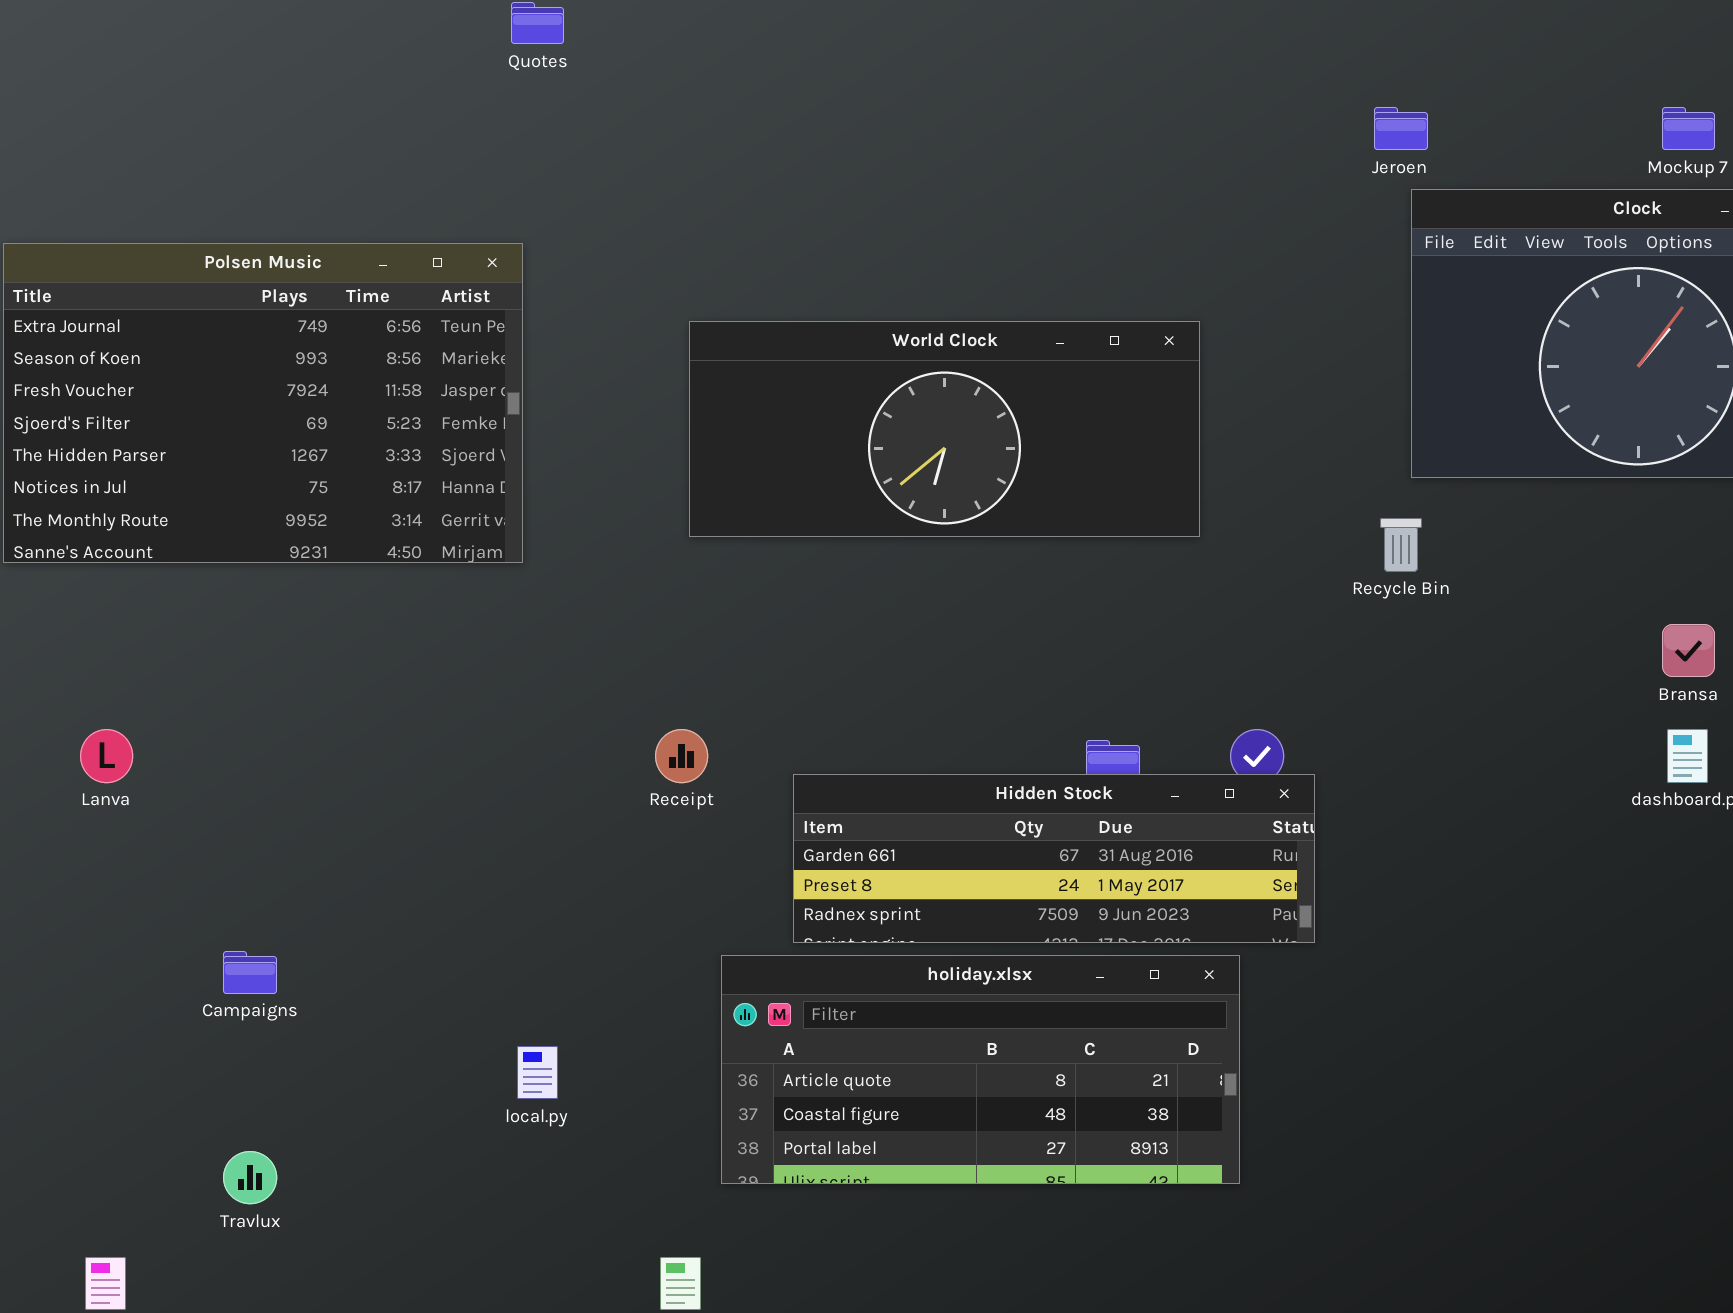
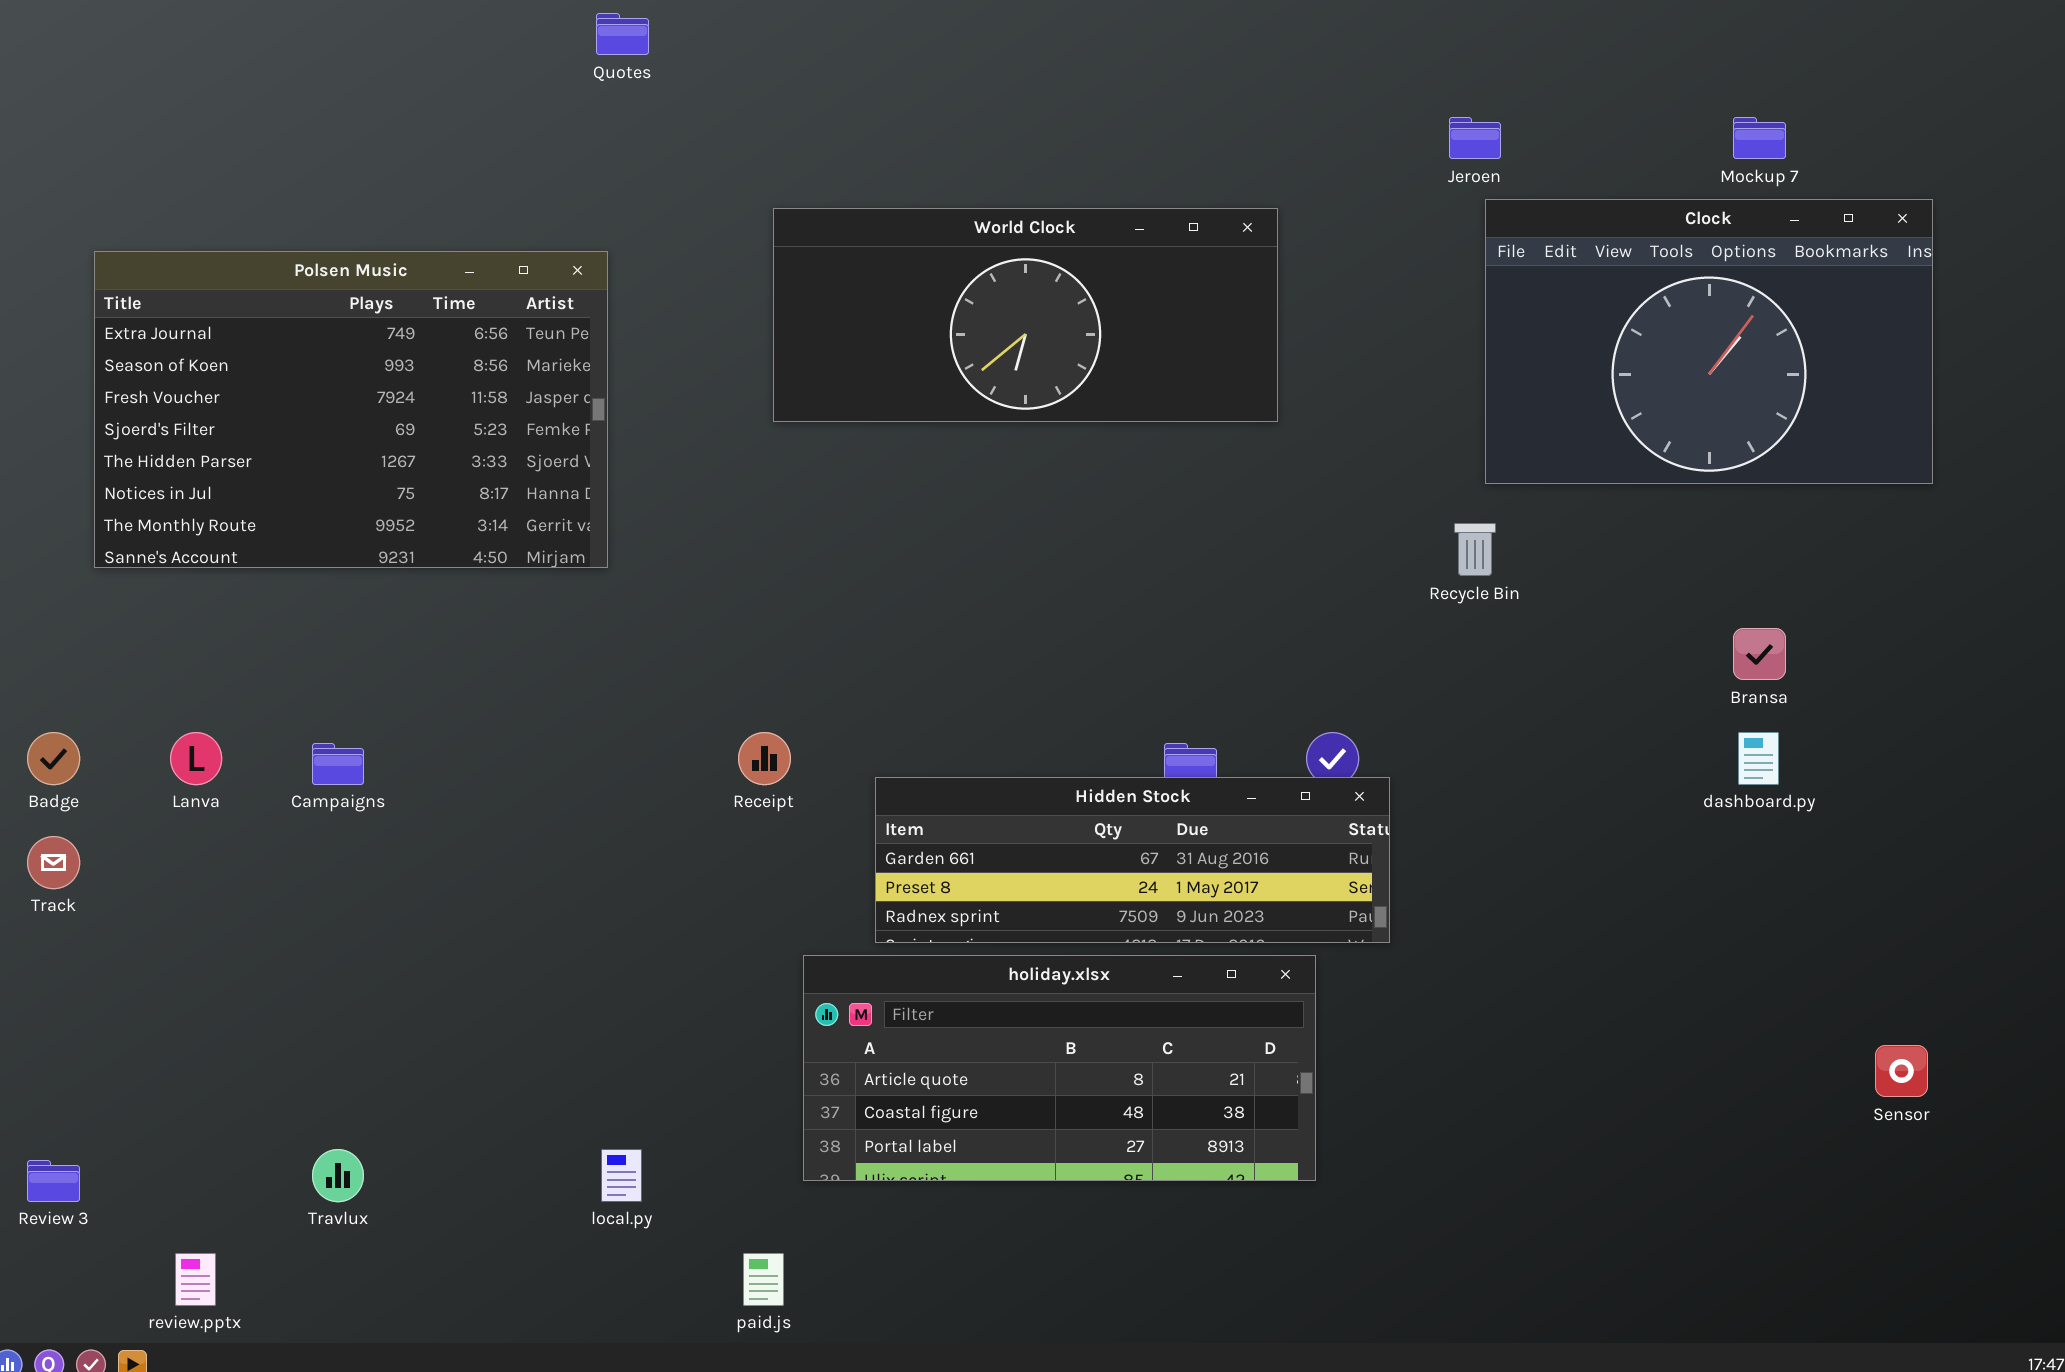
World Clock: [689,321,1200,537] -> [773,208,1278,422], moved
Campaigns: [223,951,277,994] -> [312,743,364,785], moved
local.py: [517,1046,558,1099] -> [601,1149,642,1202], moved

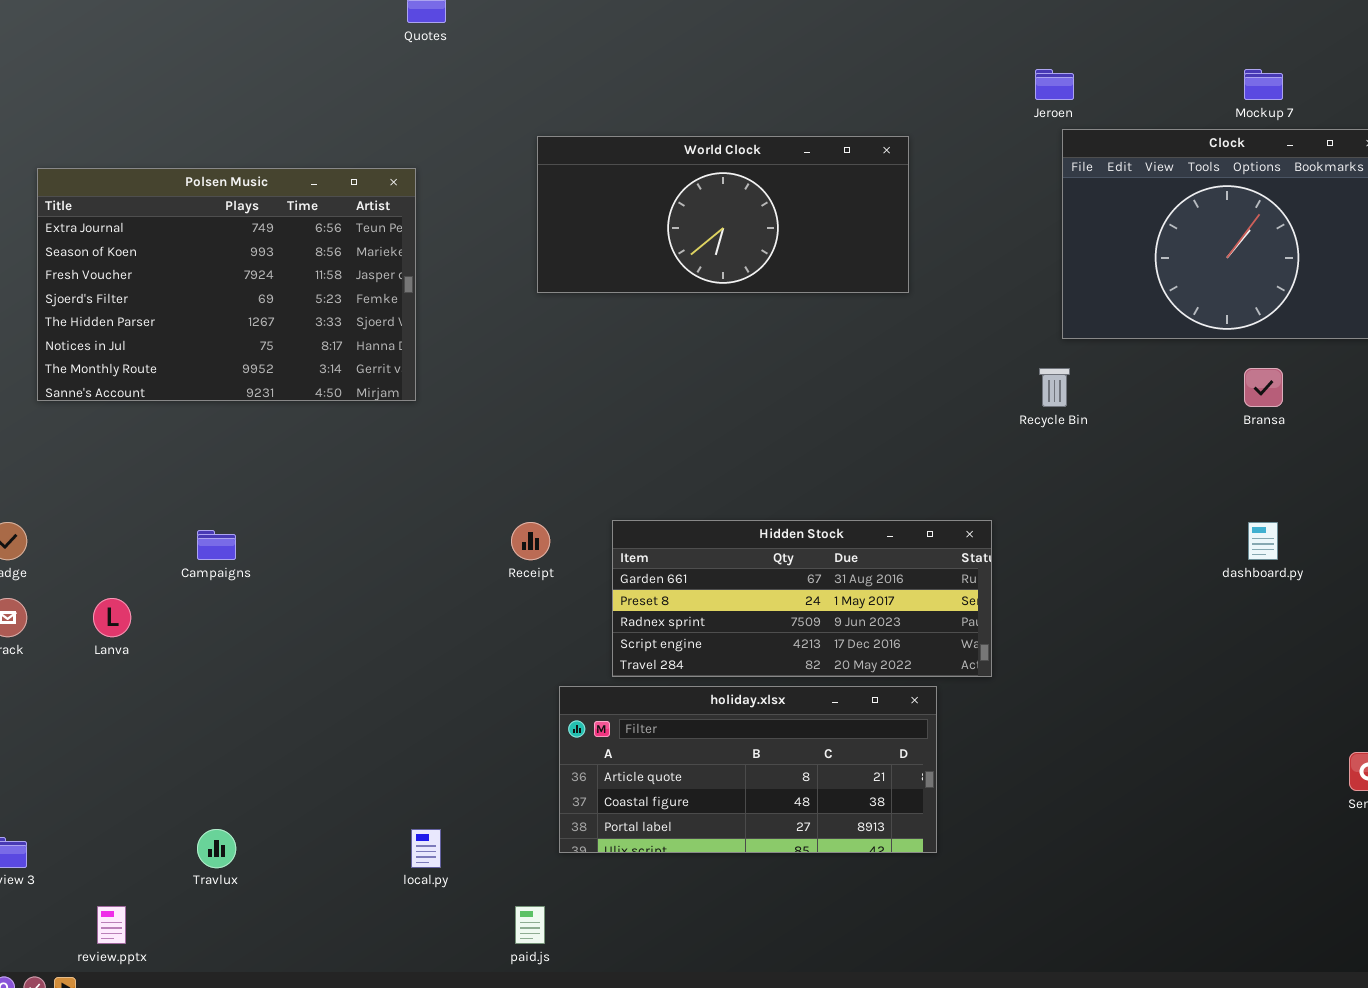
Bransa: [1733,628,1786,680] -> [1244,368,1283,407], moved
Lanva: [170,732,222,785] -> [93,598,131,637], moved
Hidden Stock: [875,777,1390,943] -> [612,520,992,677], resized

